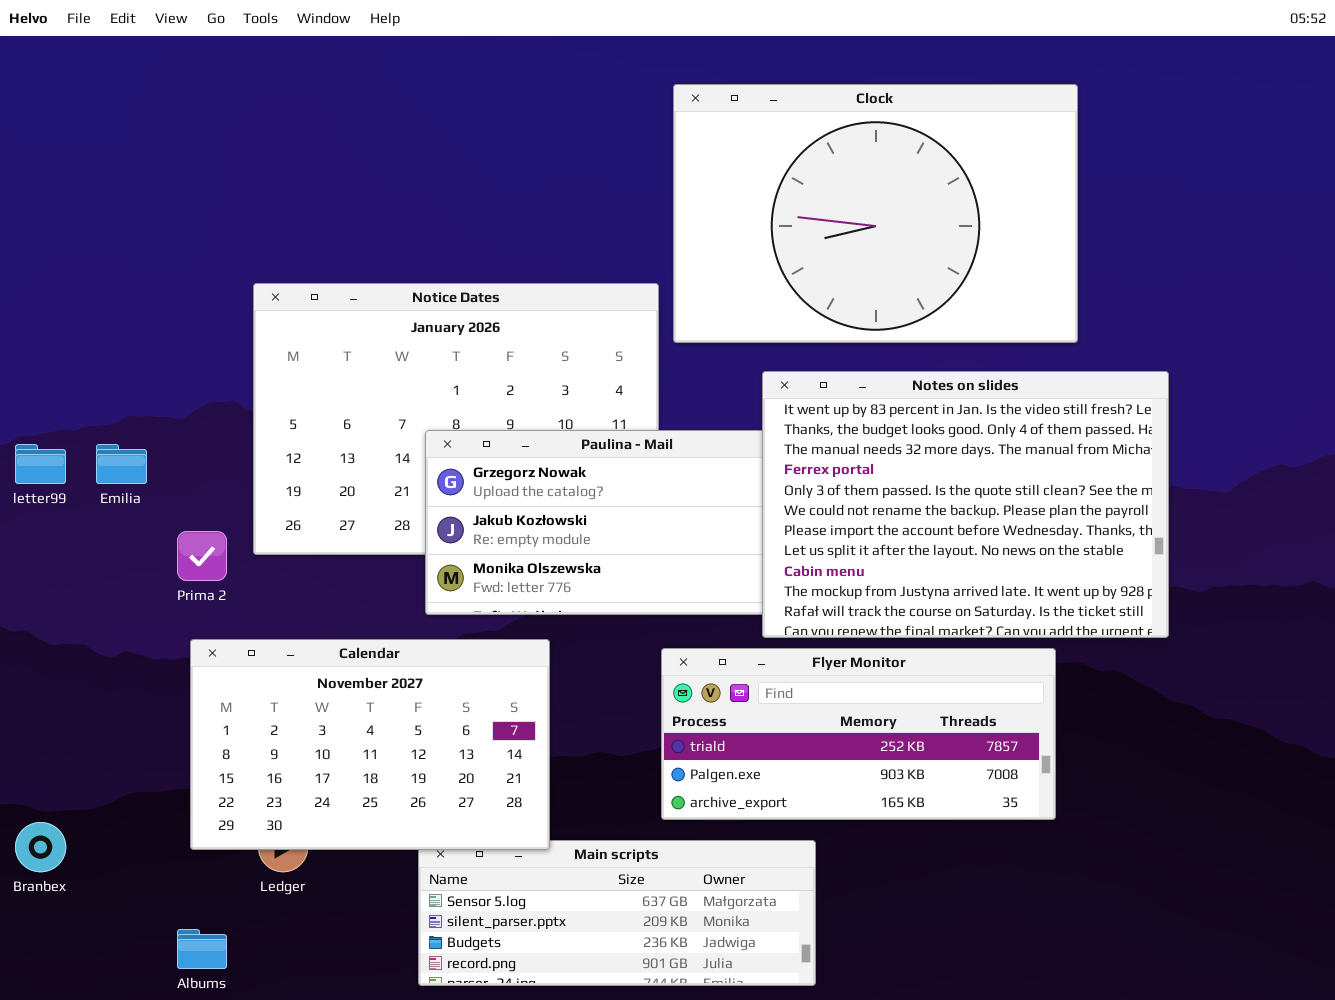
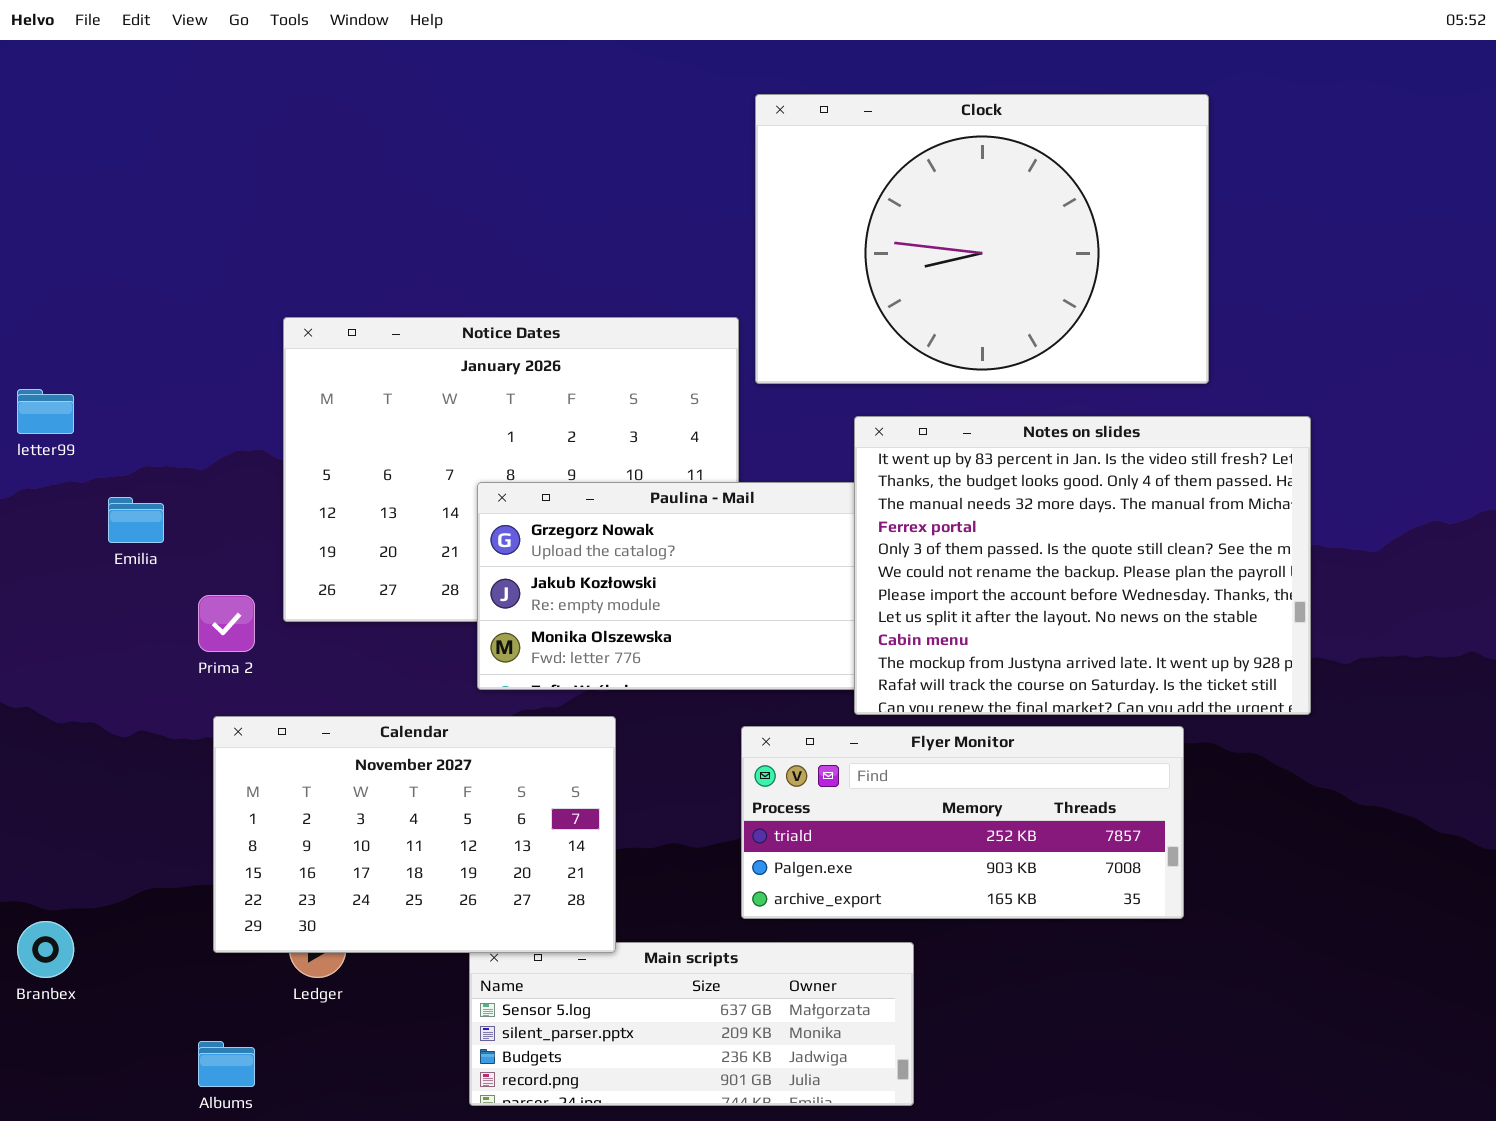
letter99: [15,444,66,484] -> [17,389,74,434], moved

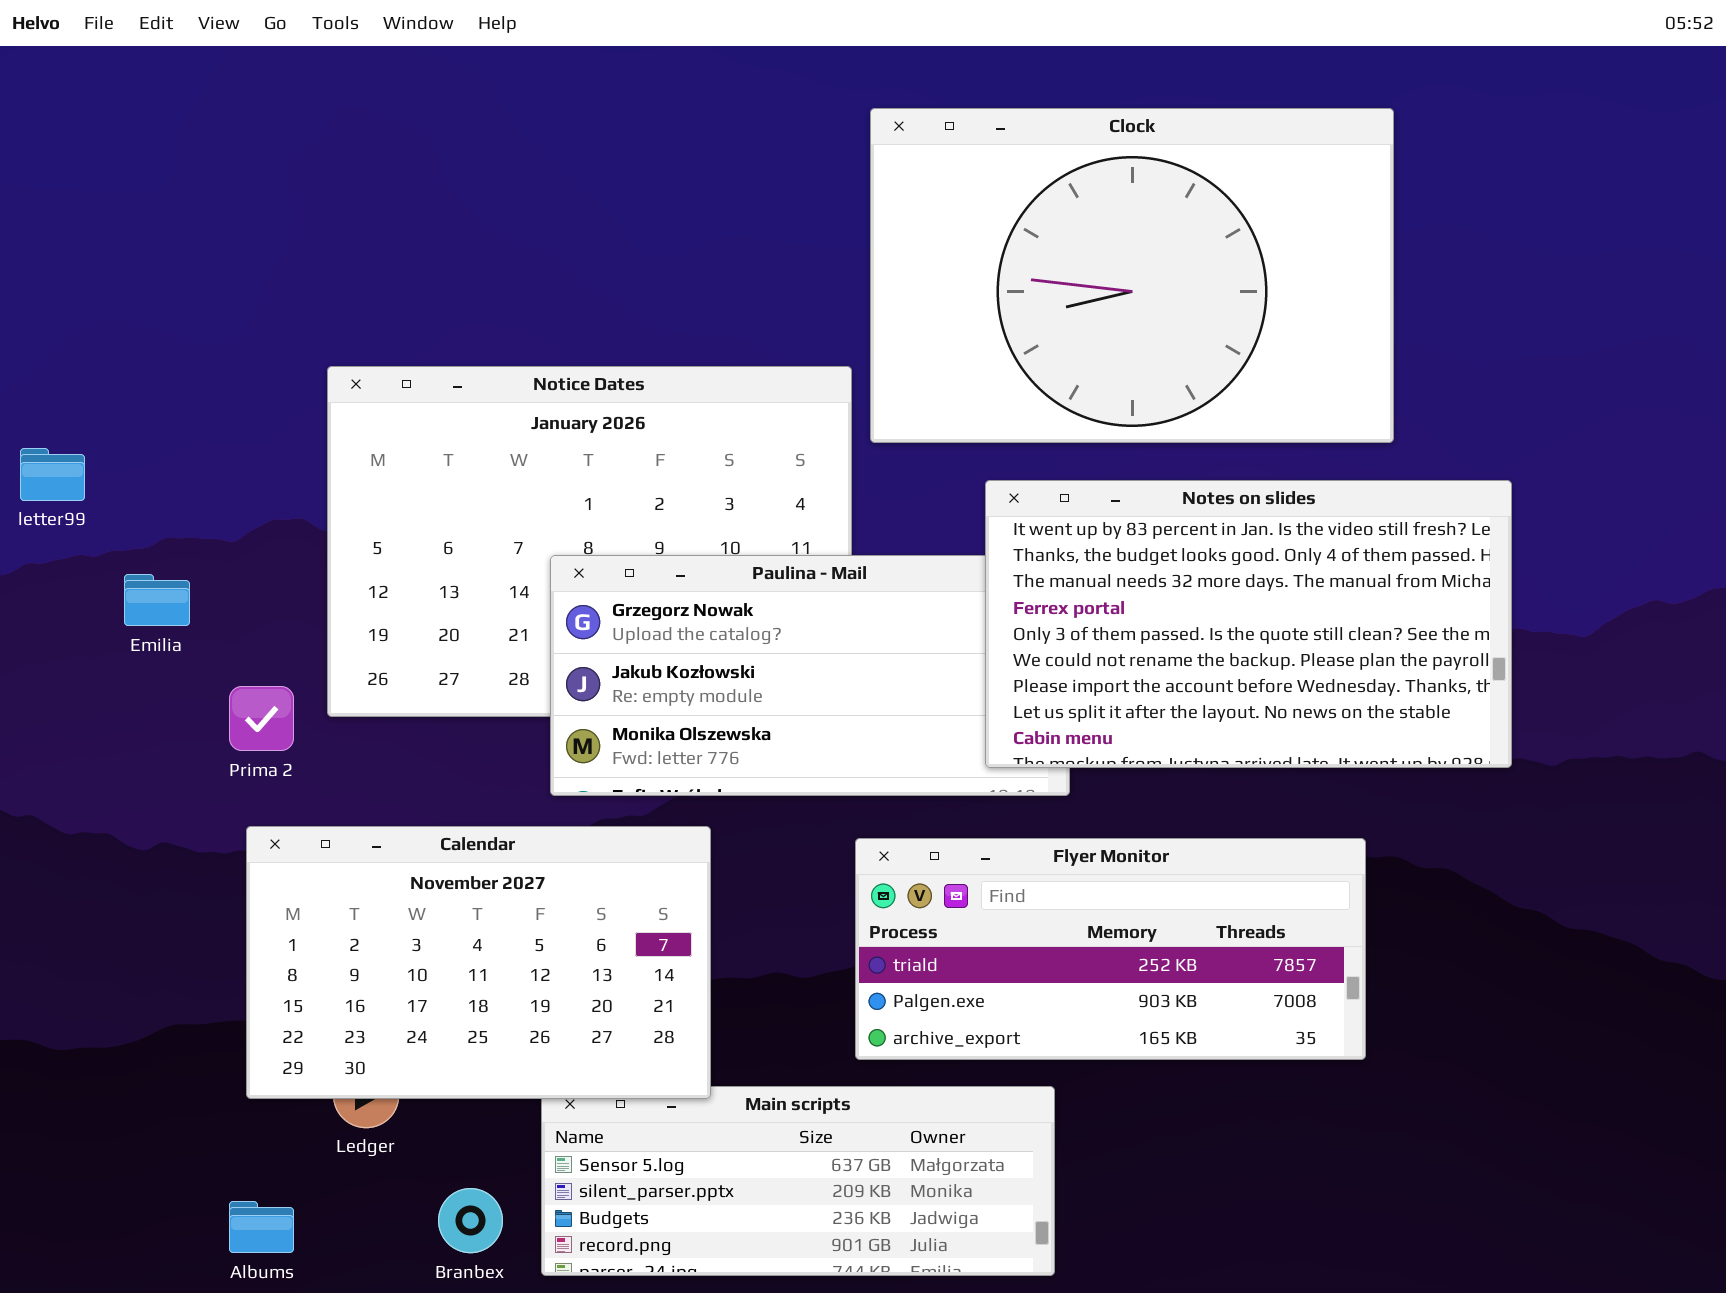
Notes on slides: [854,416,1311,715] -> [985,480,1512,768], resized
Branbex: [17,921,74,978] -> [438,1188,503,1253], moved

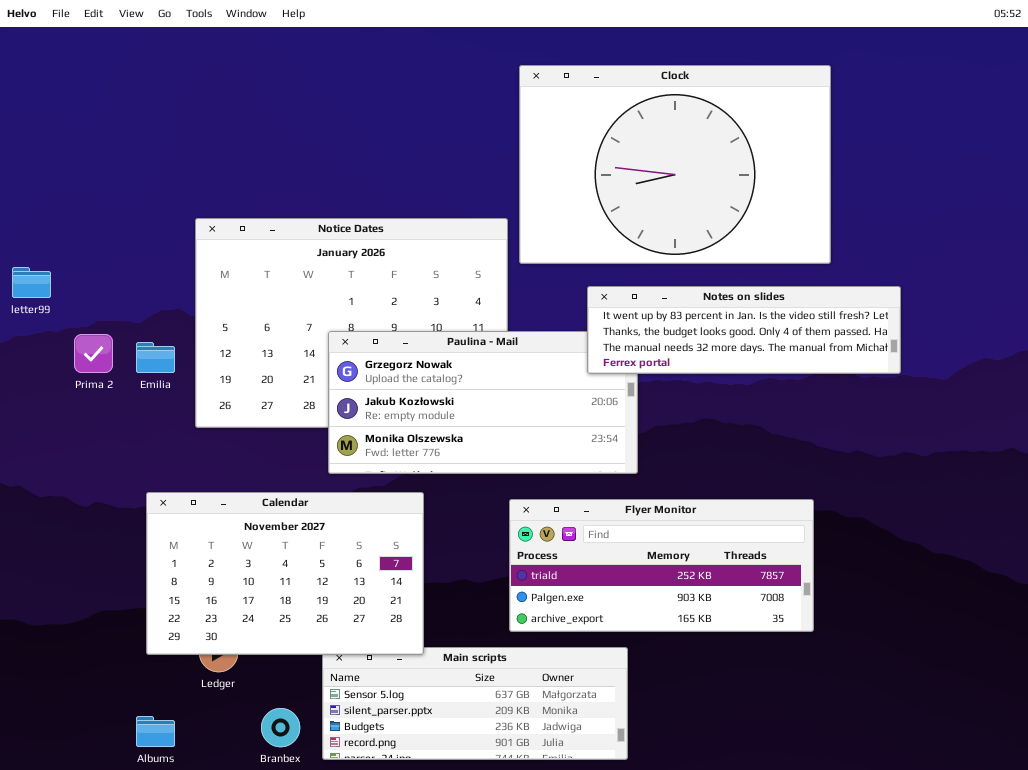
Notes on slides: [985,480,1512,768] -> [587,286,901,374], resized
Emilia: [124,574,190,626] -> [136,342,175,373], moved
Prima 2: [229,686,294,751] -> [74,334,113,373], moved

